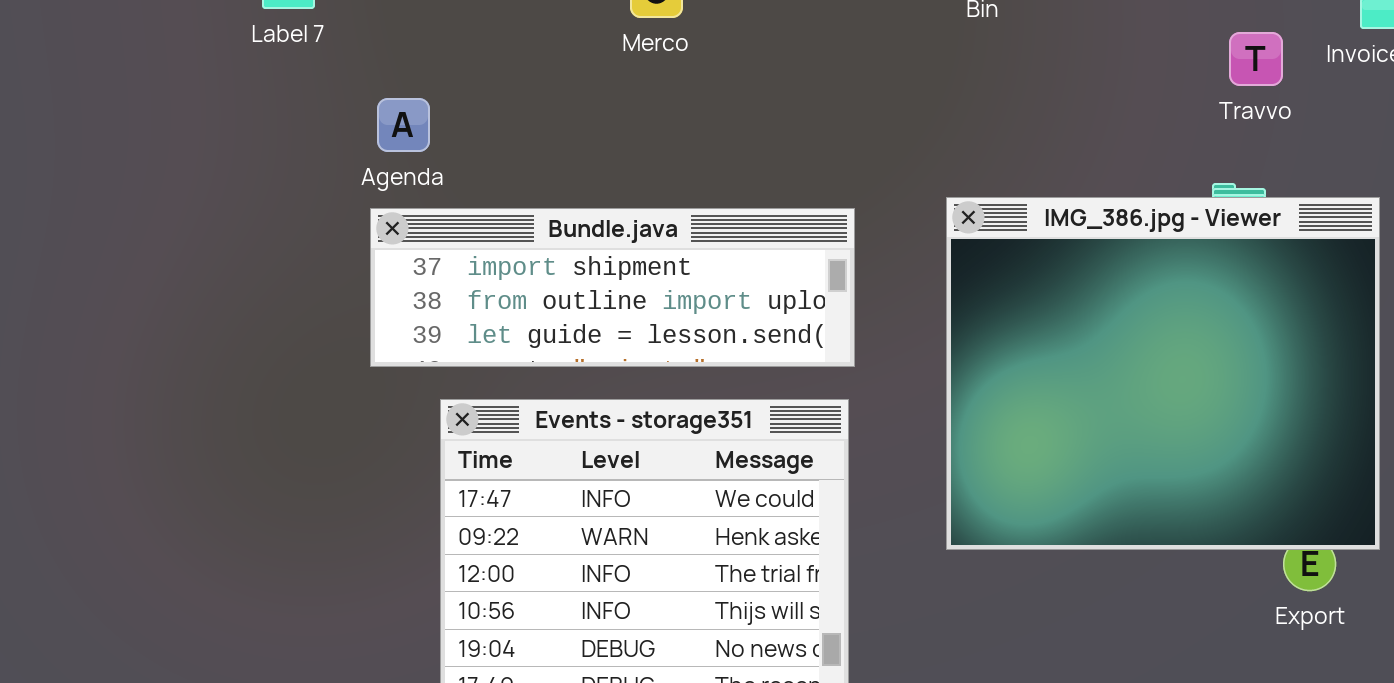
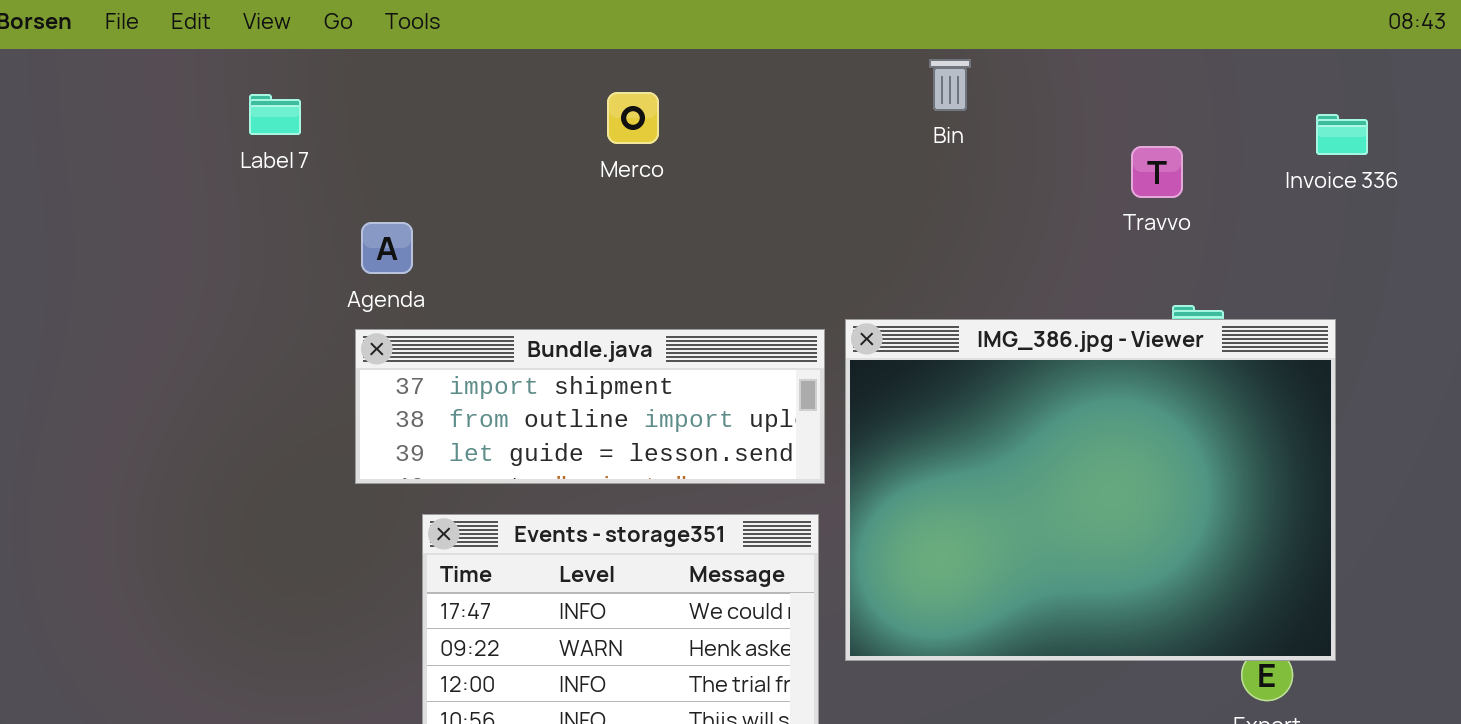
Travvo: [1229,32,1283,86] -> [1131,146,1183,198], moved
IMG_386.jpg - Viewer: [946,197,1380,550] -> [845,319,1336,661], resized

